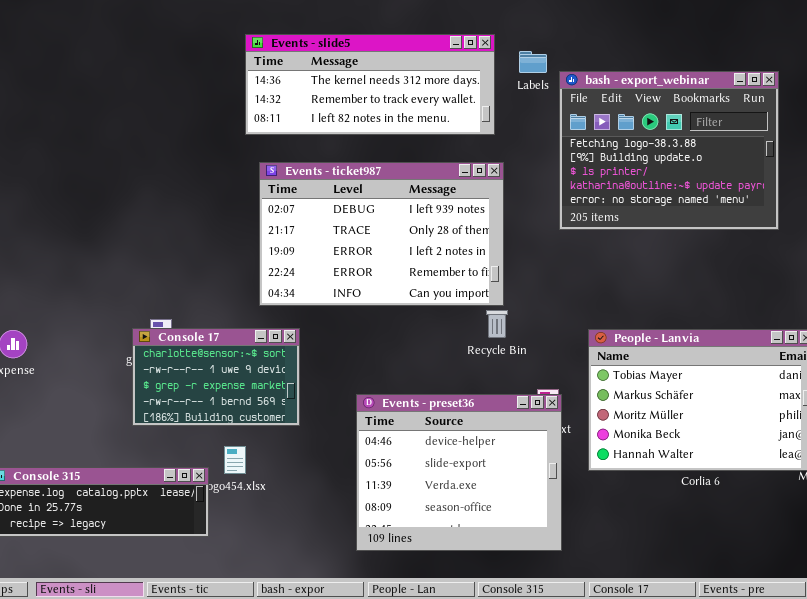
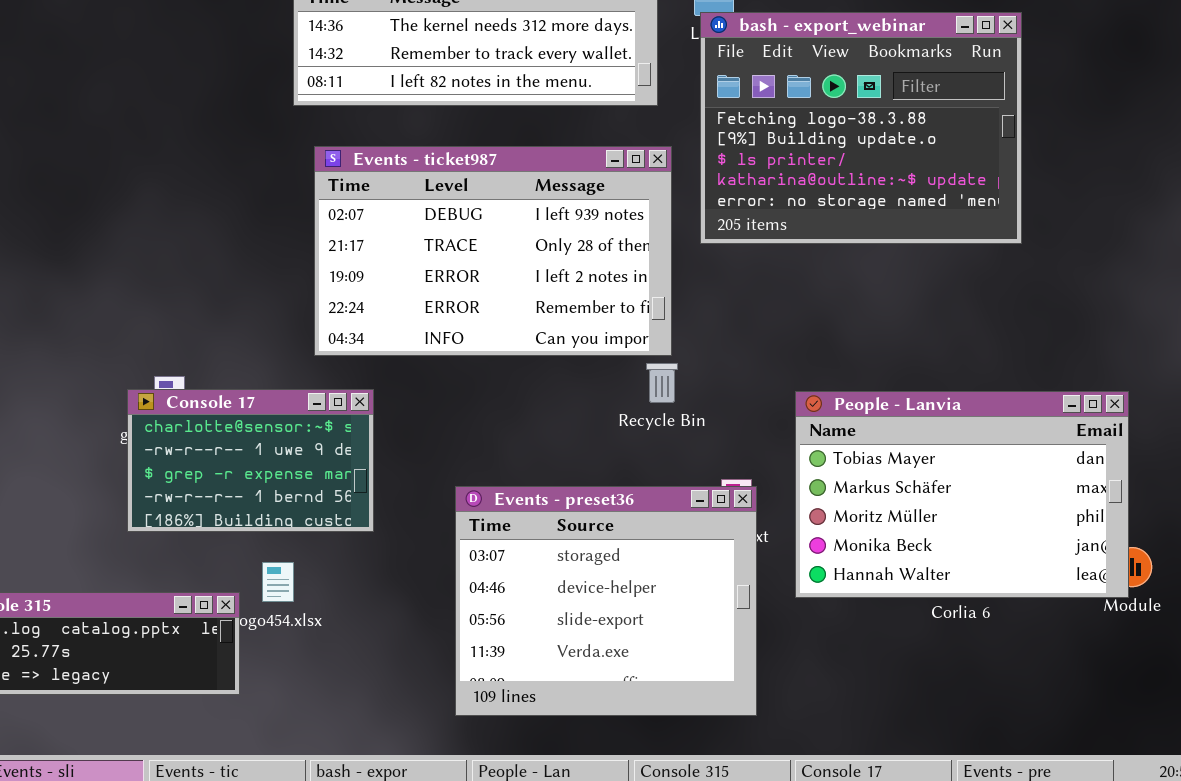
bash - export_webinar: [559,71,779,230] -> [700,12,1022,244], moved
Events - preset36: [356,394,562,551] -> [455,486,757,716], scrolled up 1 row

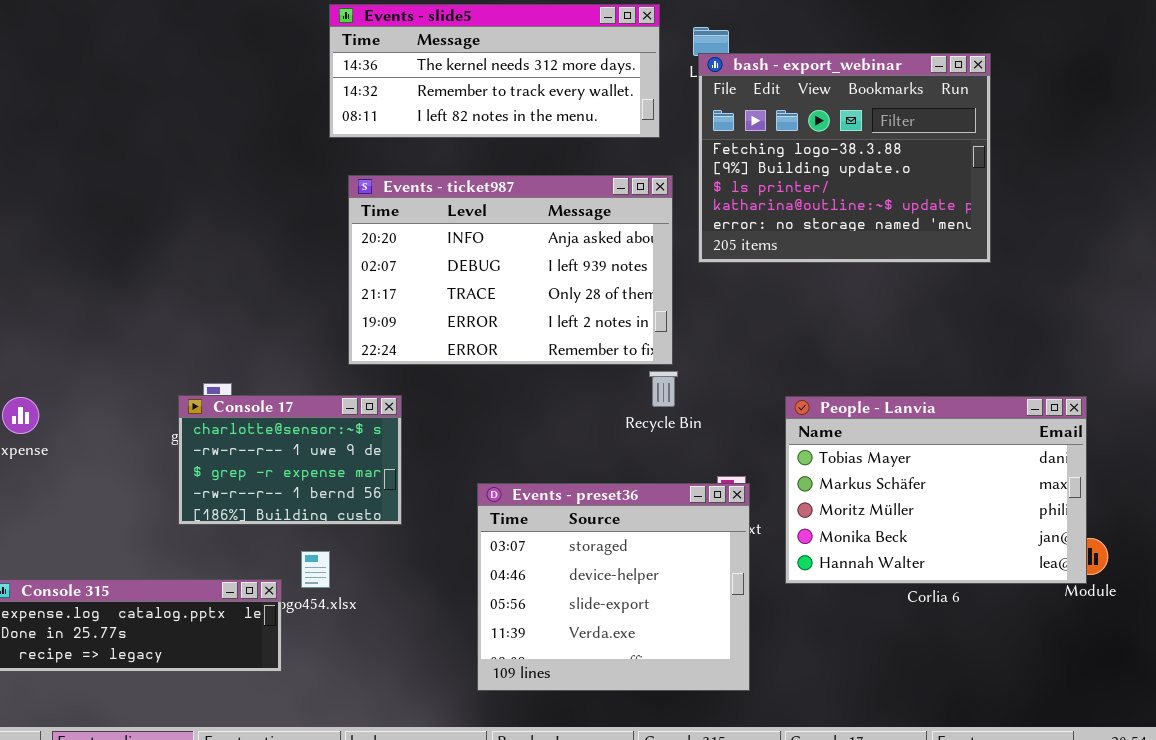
Events - ticket987: [314,146,672,356] -> [348,175,673,365], scrolled up 1 row

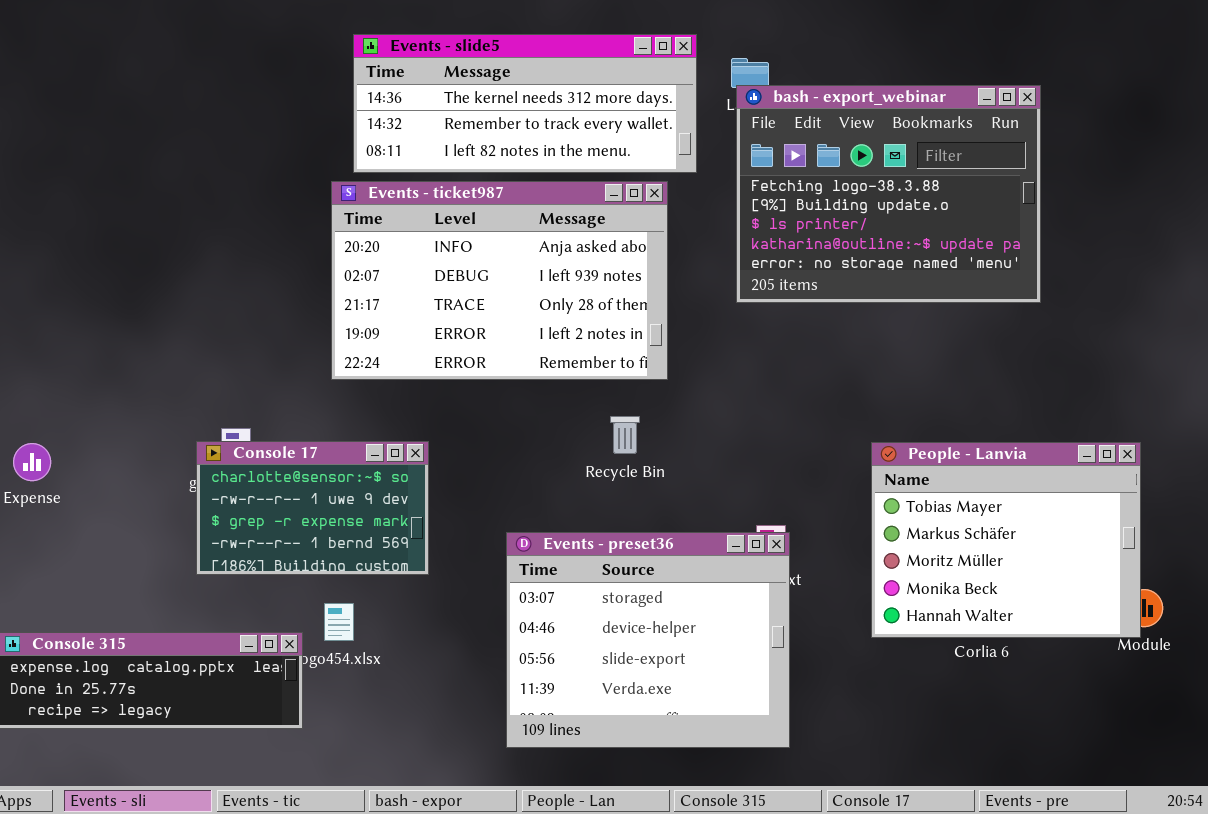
Events - ticket987: [348,175,673,365] -> [331,181,668,380], moved
Recycle Bin: [649,371,678,407] -> [610,416,640,454], moved
People - Lanvia: [785,396,1087,584] -> [871,442,1141,638], resized

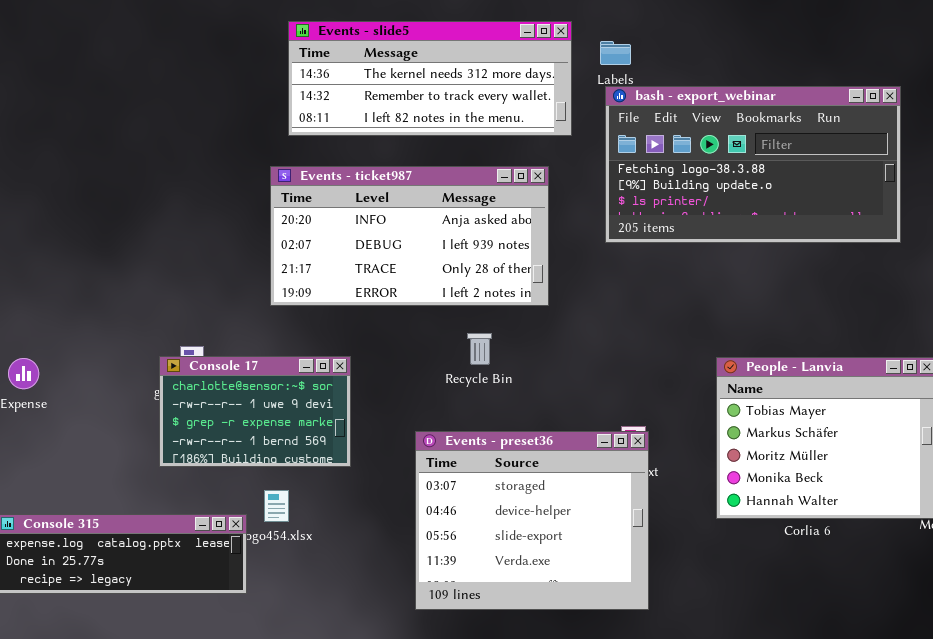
bash - export_webinar: [736,85,1041,303] -> [605,86,901,243], resized
Events - ticket987: [331,181,668,380] -> [270,166,549,306], resized
Recycle Bin: [610,416,640,454] -> [467,333,492,365], moved

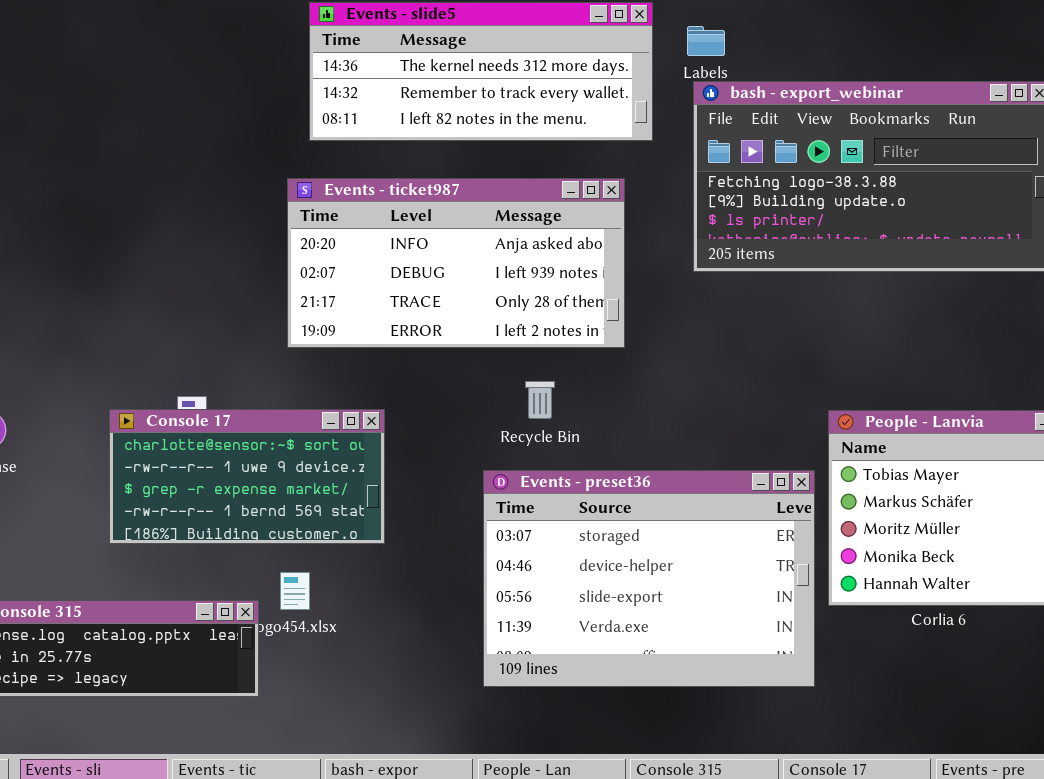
Console 17: [159,356,351,467] -> [109,409,385,544], resized
Events - preset36: [415,431,649,610] -> [483,470,815,687], moved, resized

